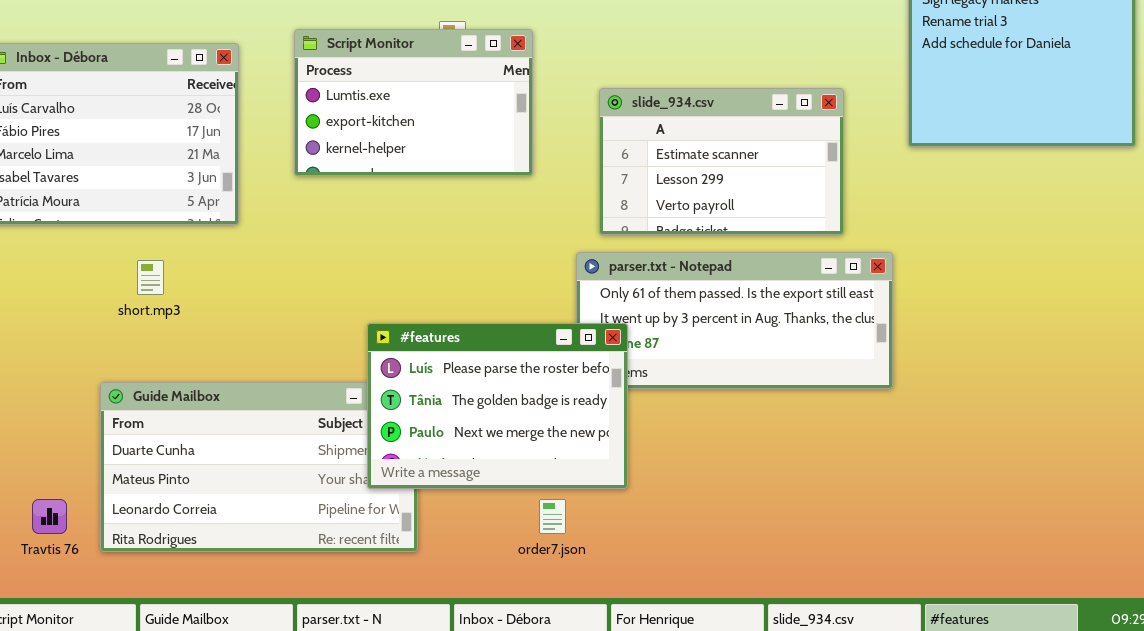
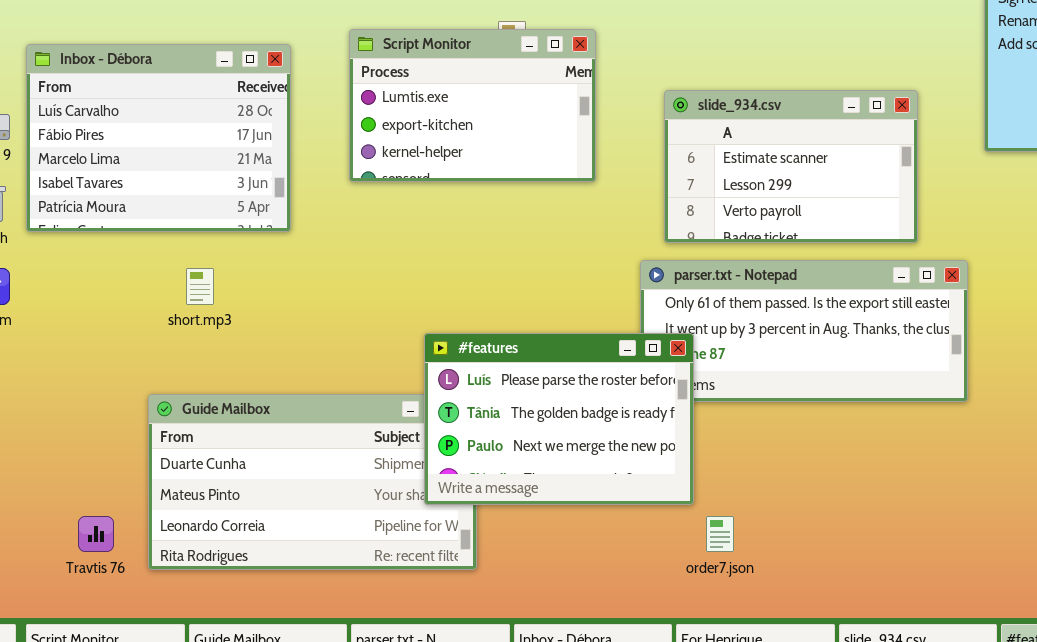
order7.json: [539,499,566,534] -> [706,516,734,552], moved

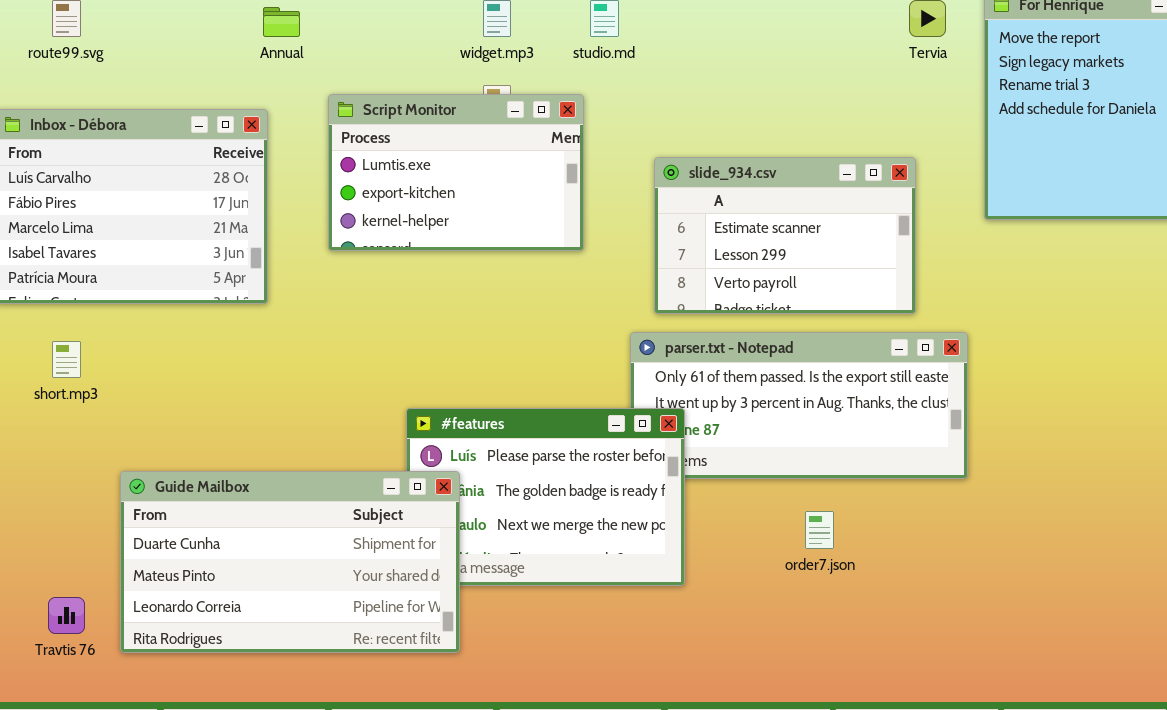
short.mp3: [186,268,214,305] -> [52,341,81,378], moved
Guide Mailbox: [148,394,477,570] -> [120,471,460,653], raised
order7.json: [706,516,734,552] -> [805,511,834,549], moved

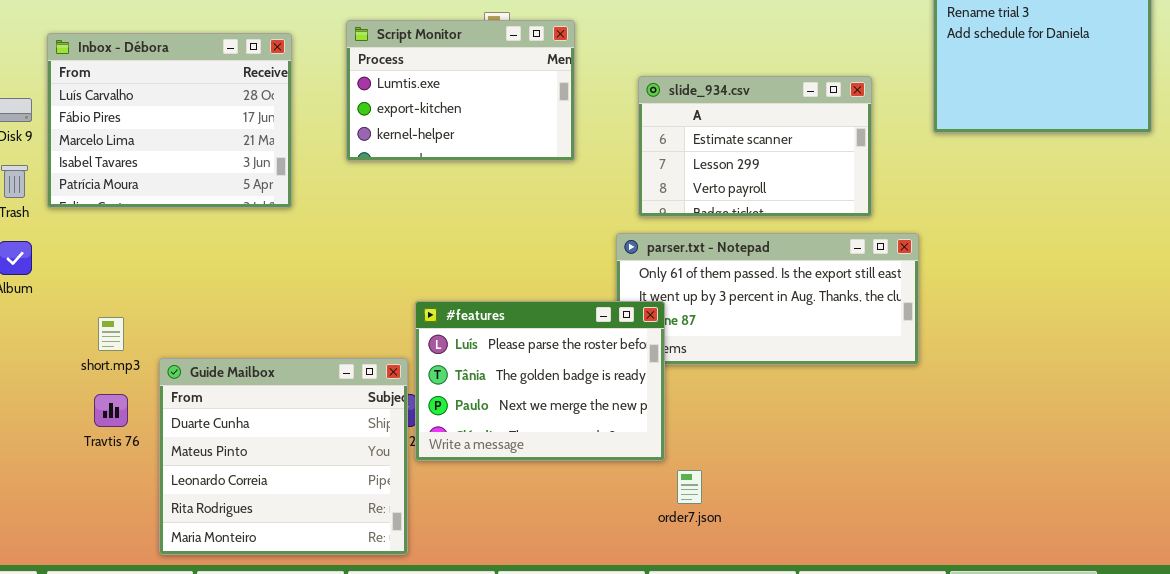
short.mp3: [52,341,81,378] -> [98,317,124,351], moved
Guide Mailbox: [120,471,460,653] -> [159,358,408,555], resized
order7.json: [805,511,834,549] -> [677,470,702,504], moved
Travtis 76: [48,597,85,634] -> [94,394,128,427], moved

